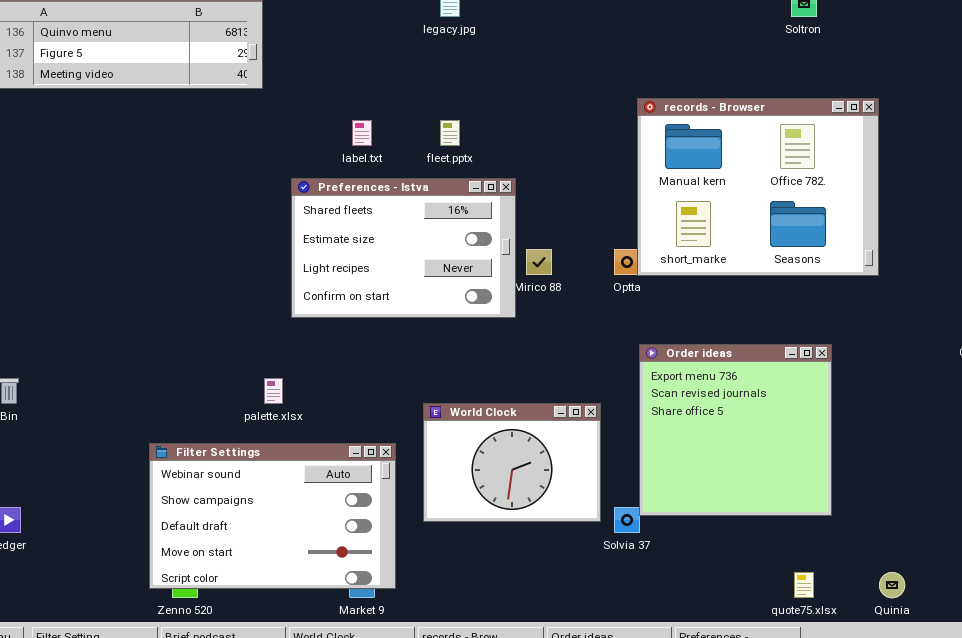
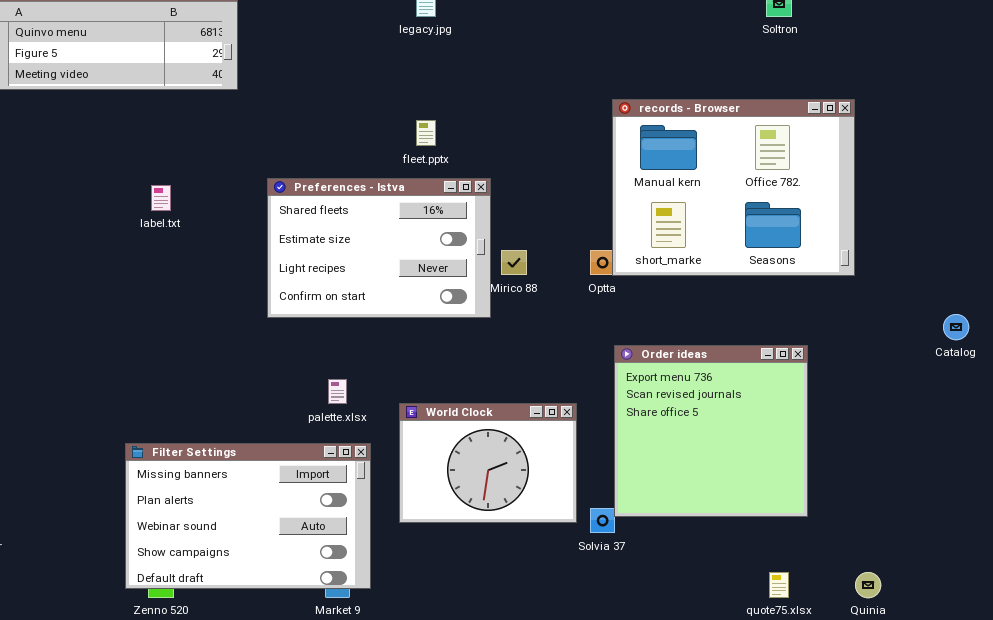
label.txt: [352,120,372,146] -> [151,185,171,211], moved
palette.xlsx: [264,378,283,404] -> [328,379,347,404], moved
Filter Settings: [149,443,396,589] -> [125,443,371,589], scrolled up 2 rows

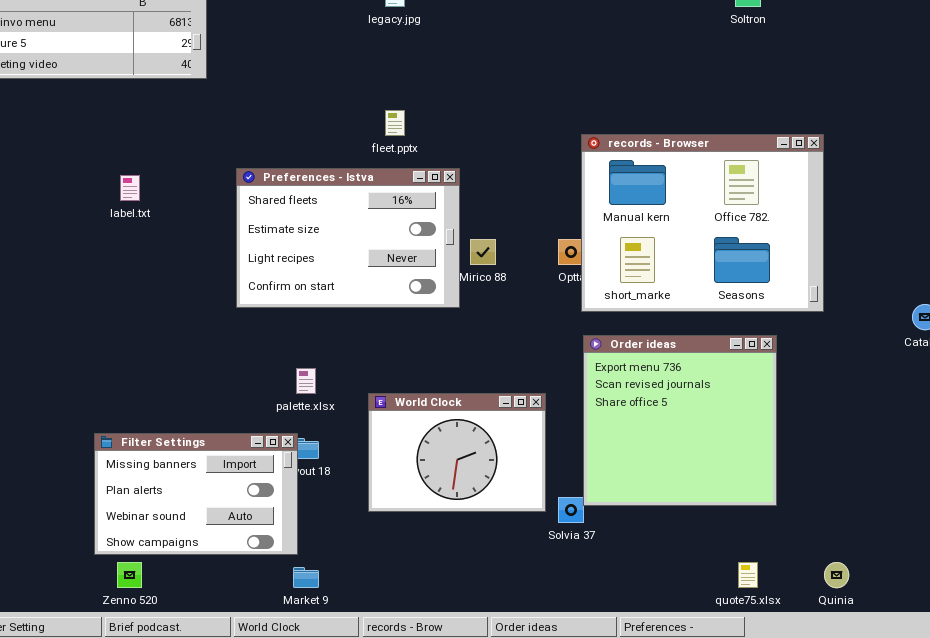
records - Browser: [612,99,855,276] -> [581,134,824,312], moved
Filter Settings: [125,443,371,589] -> [94,433,298,555], resized

